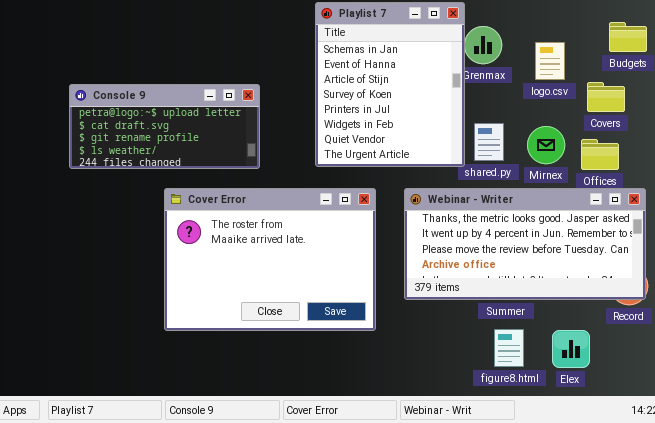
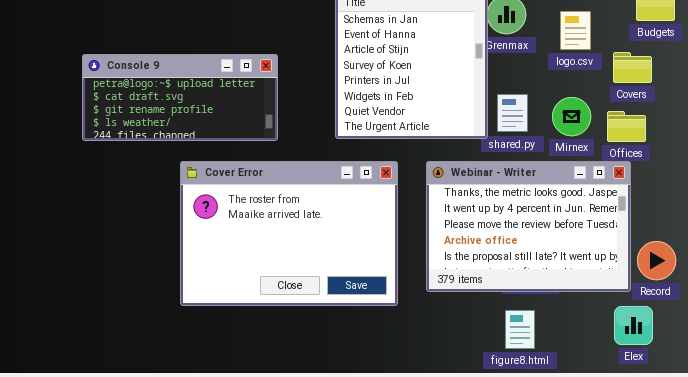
Webinar - Writer: [404,188,646,300] -> [426,161,631,292], resized
figure8.html: [494,329,524,367] -> [505,310,535,349], moved
Elex: [552,330,590,368] -> [614,306,653,345], moved

